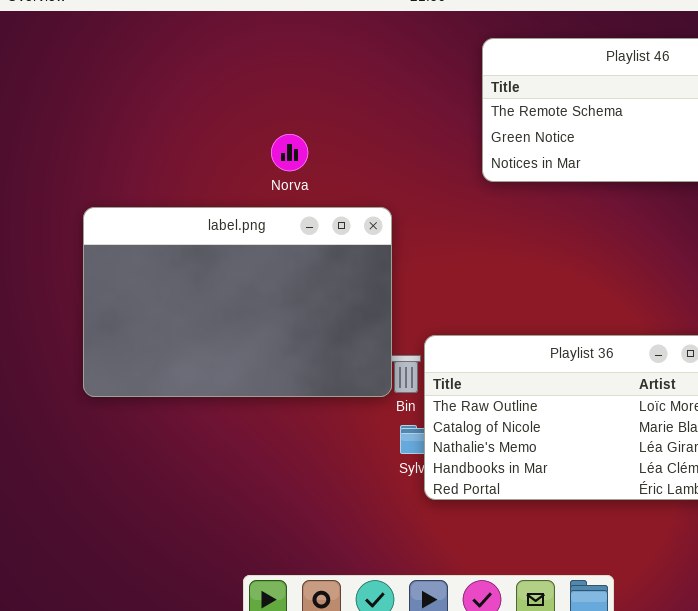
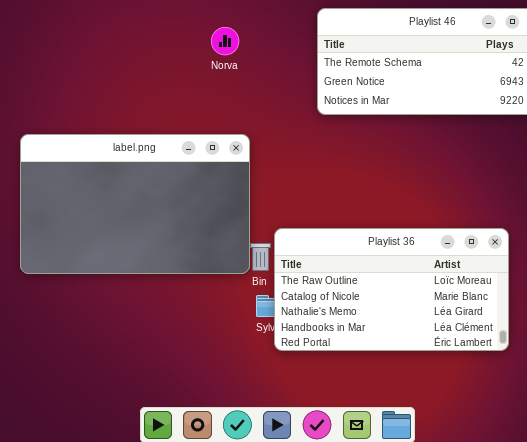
Norva: [271,134,308,171] -> [211,27,239,55], moved

